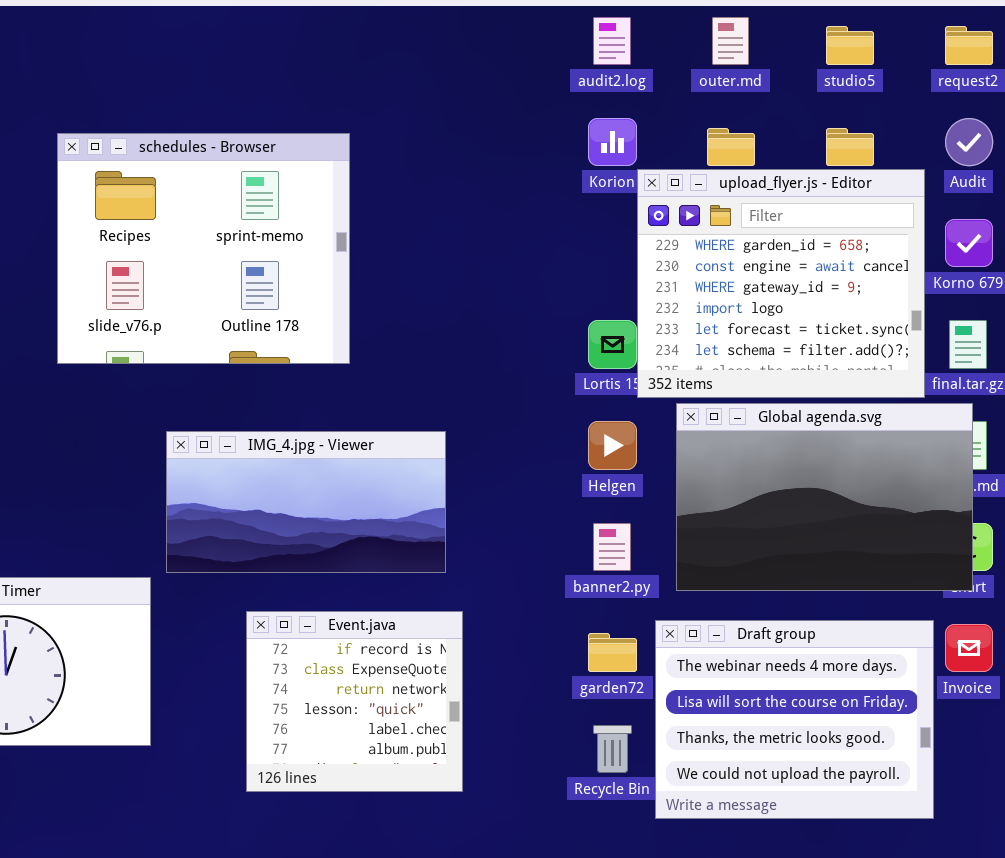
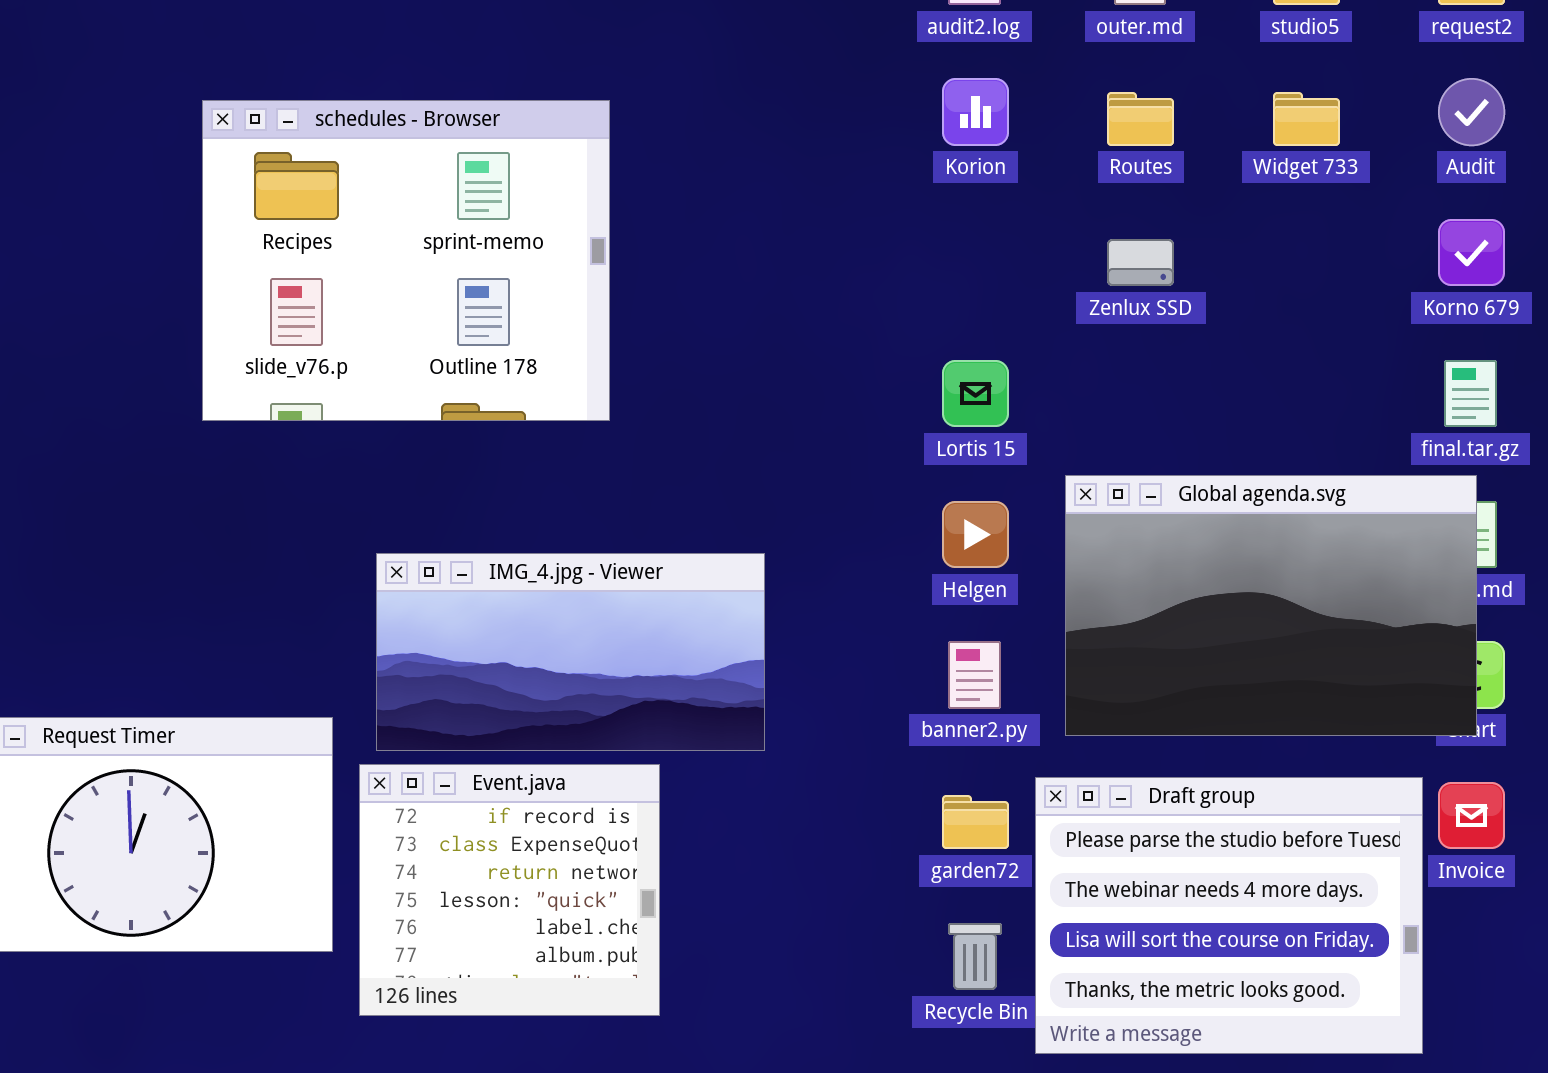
upload_flyer.js - Editor: [637,169,925,398] -> none, closed
IMG_4.jpg - Viewer: [166,431,446,573] -> [376,553,765,751], moved
Event.java: [246,611,463,792] -> [359,764,660,1016], moved
Draft group: [655,620,934,819] -> [1035,777,1423,1054], scrolled up 1 row

